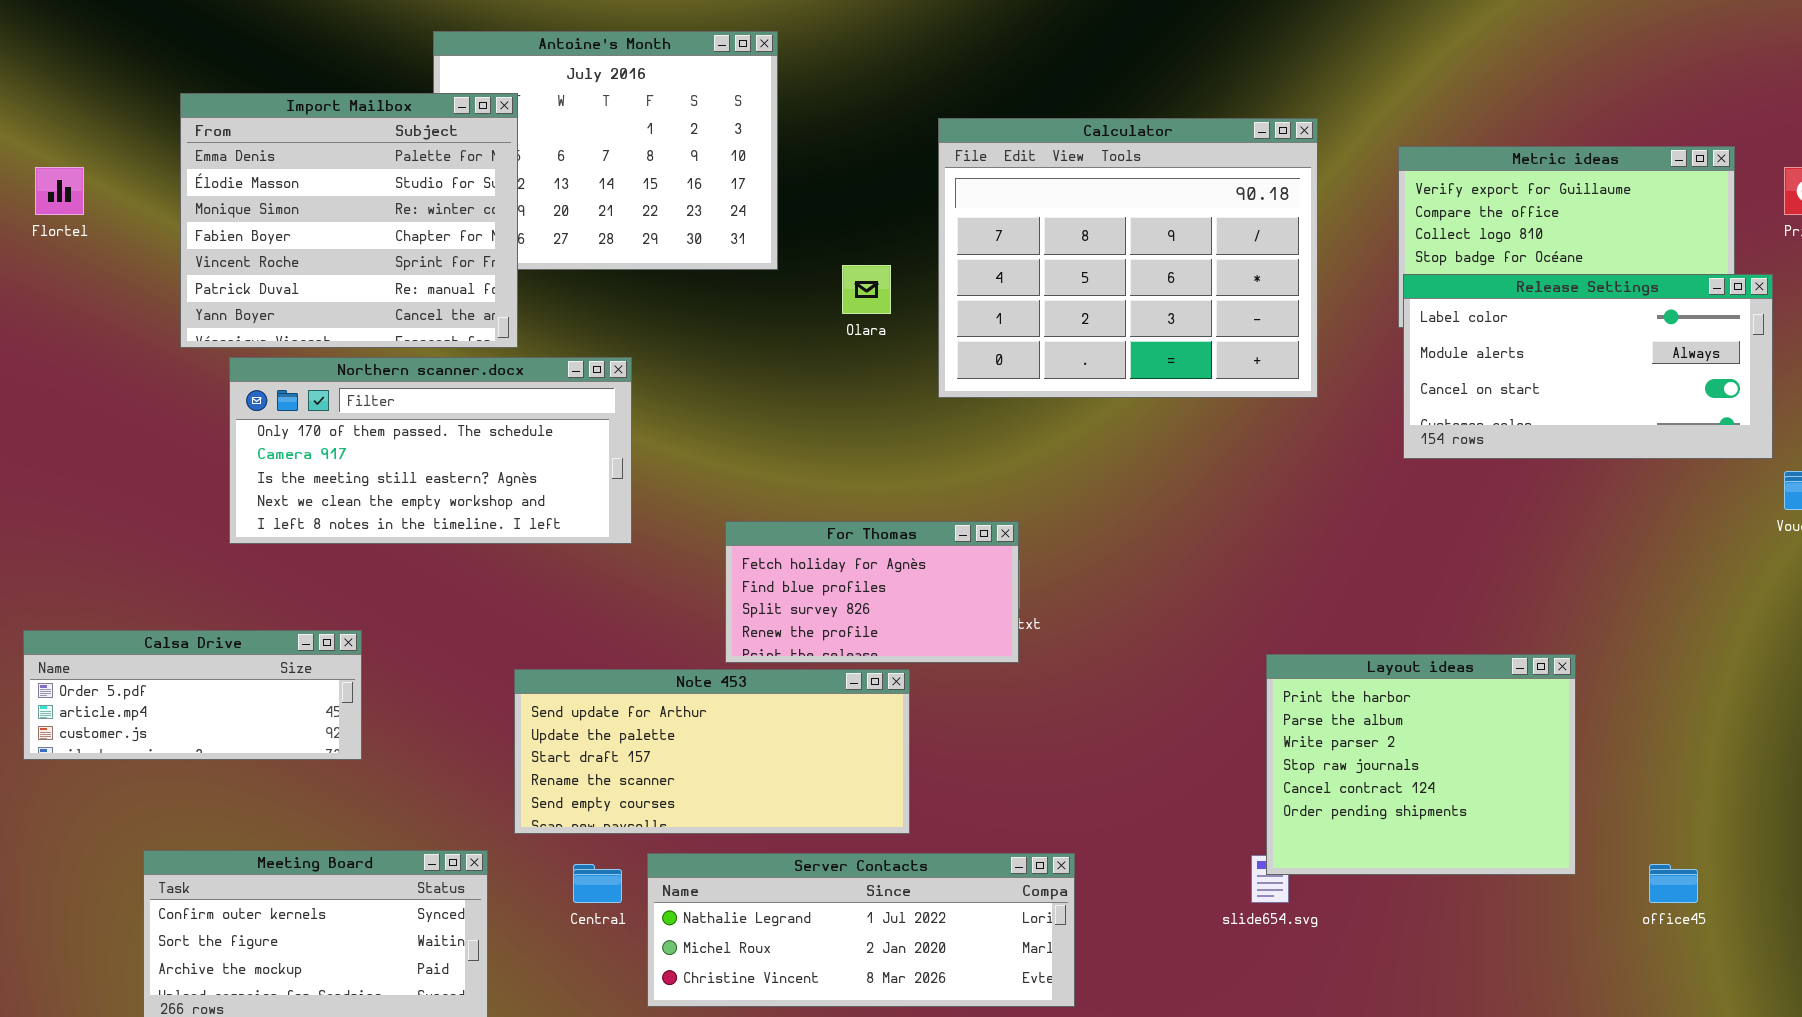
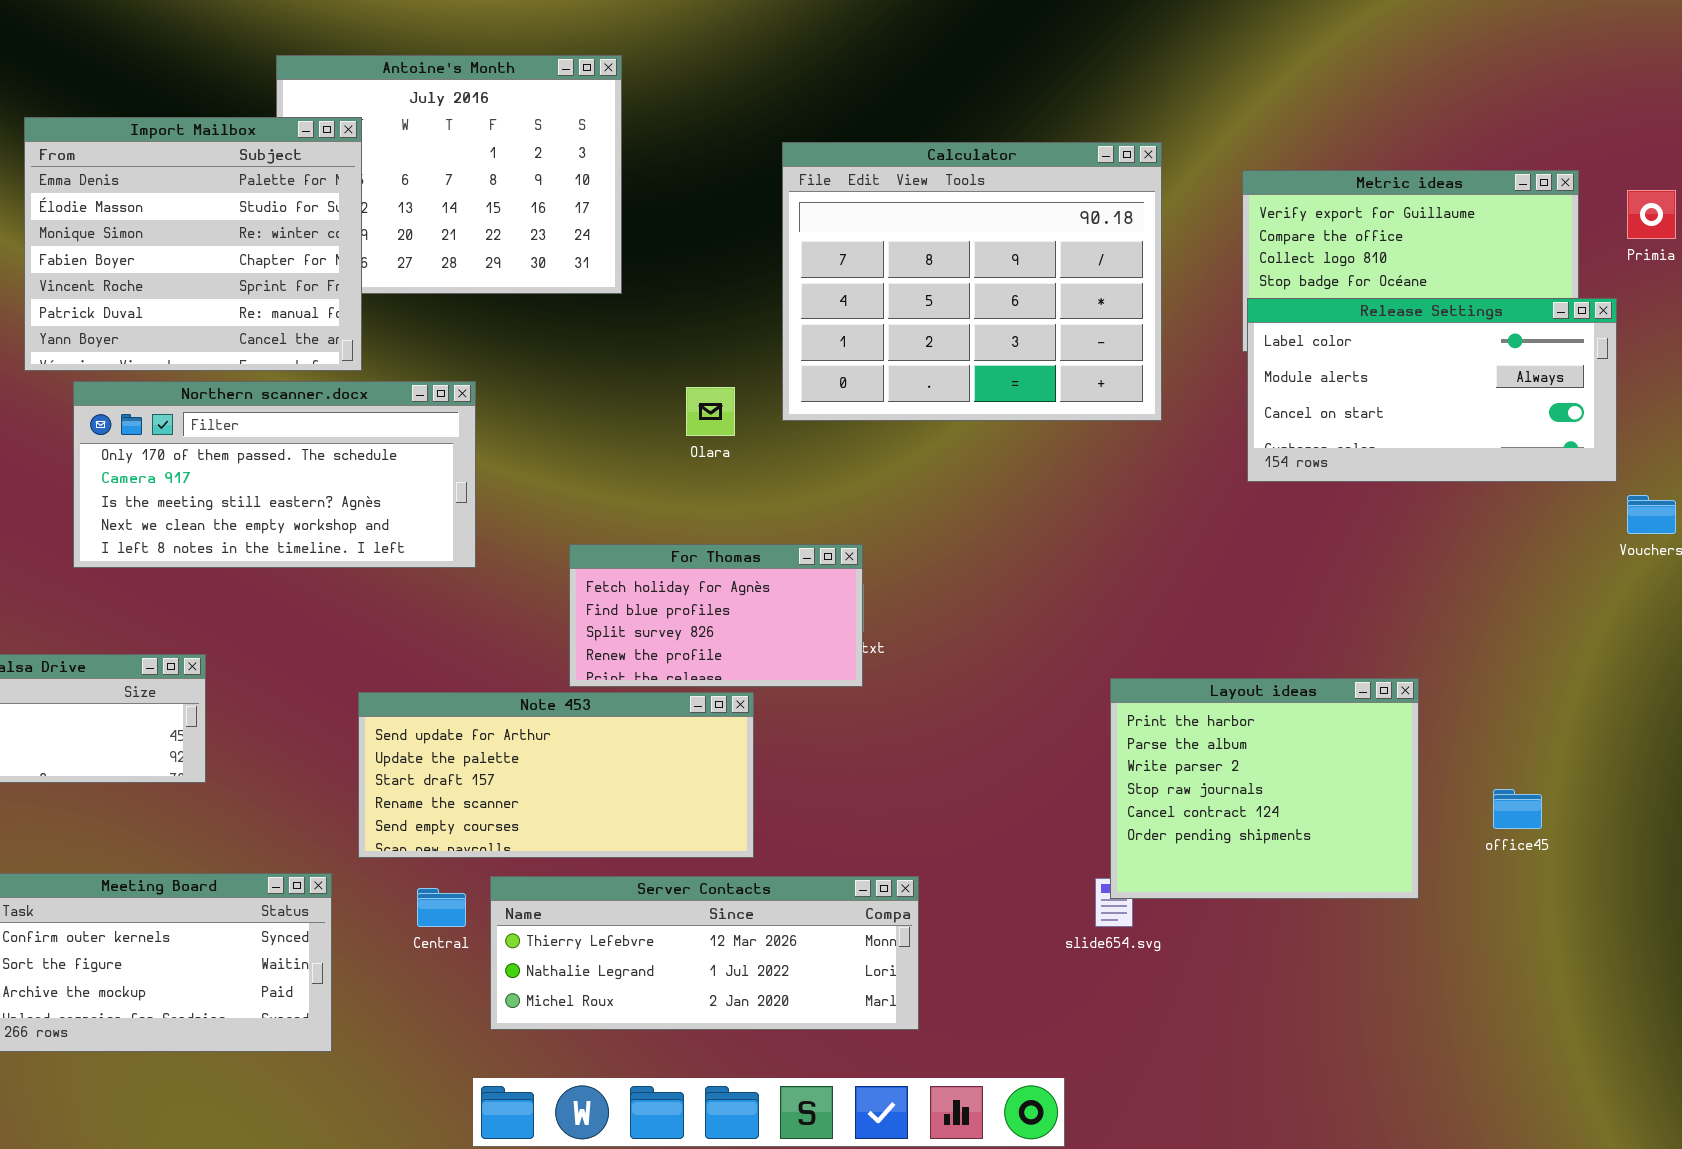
Olara: [842,265,891,314] -> [686,387,735,436], moved
Server Contacts: [647,853,1075,1007] -> [490,876,919,1030], scrolled up 1 row
office45: [1649,864,1698,903] -> [1493,789,1542,829], moved

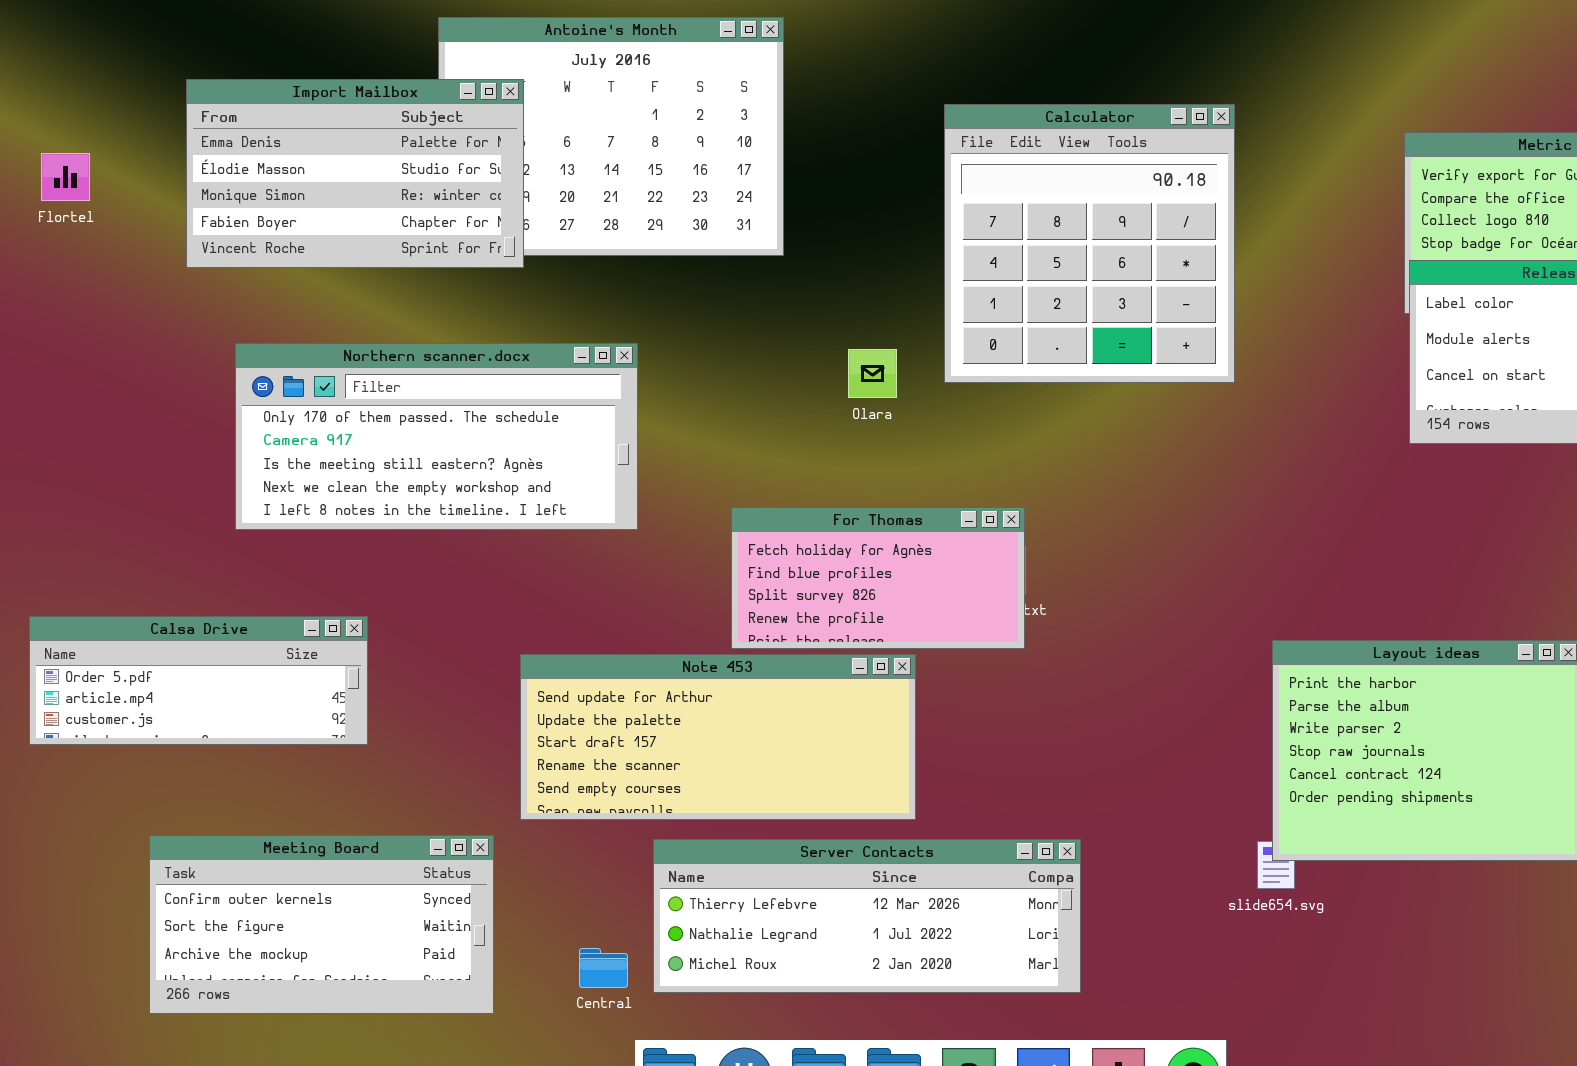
Import Mailbox: [24,117,362,371] -> [186,79,524,268], resized
Calculator: [782,142,1162,421] -> [944,104,1235,383], resized
Central: [417,888,466,927] -> [579,948,628,988], moved

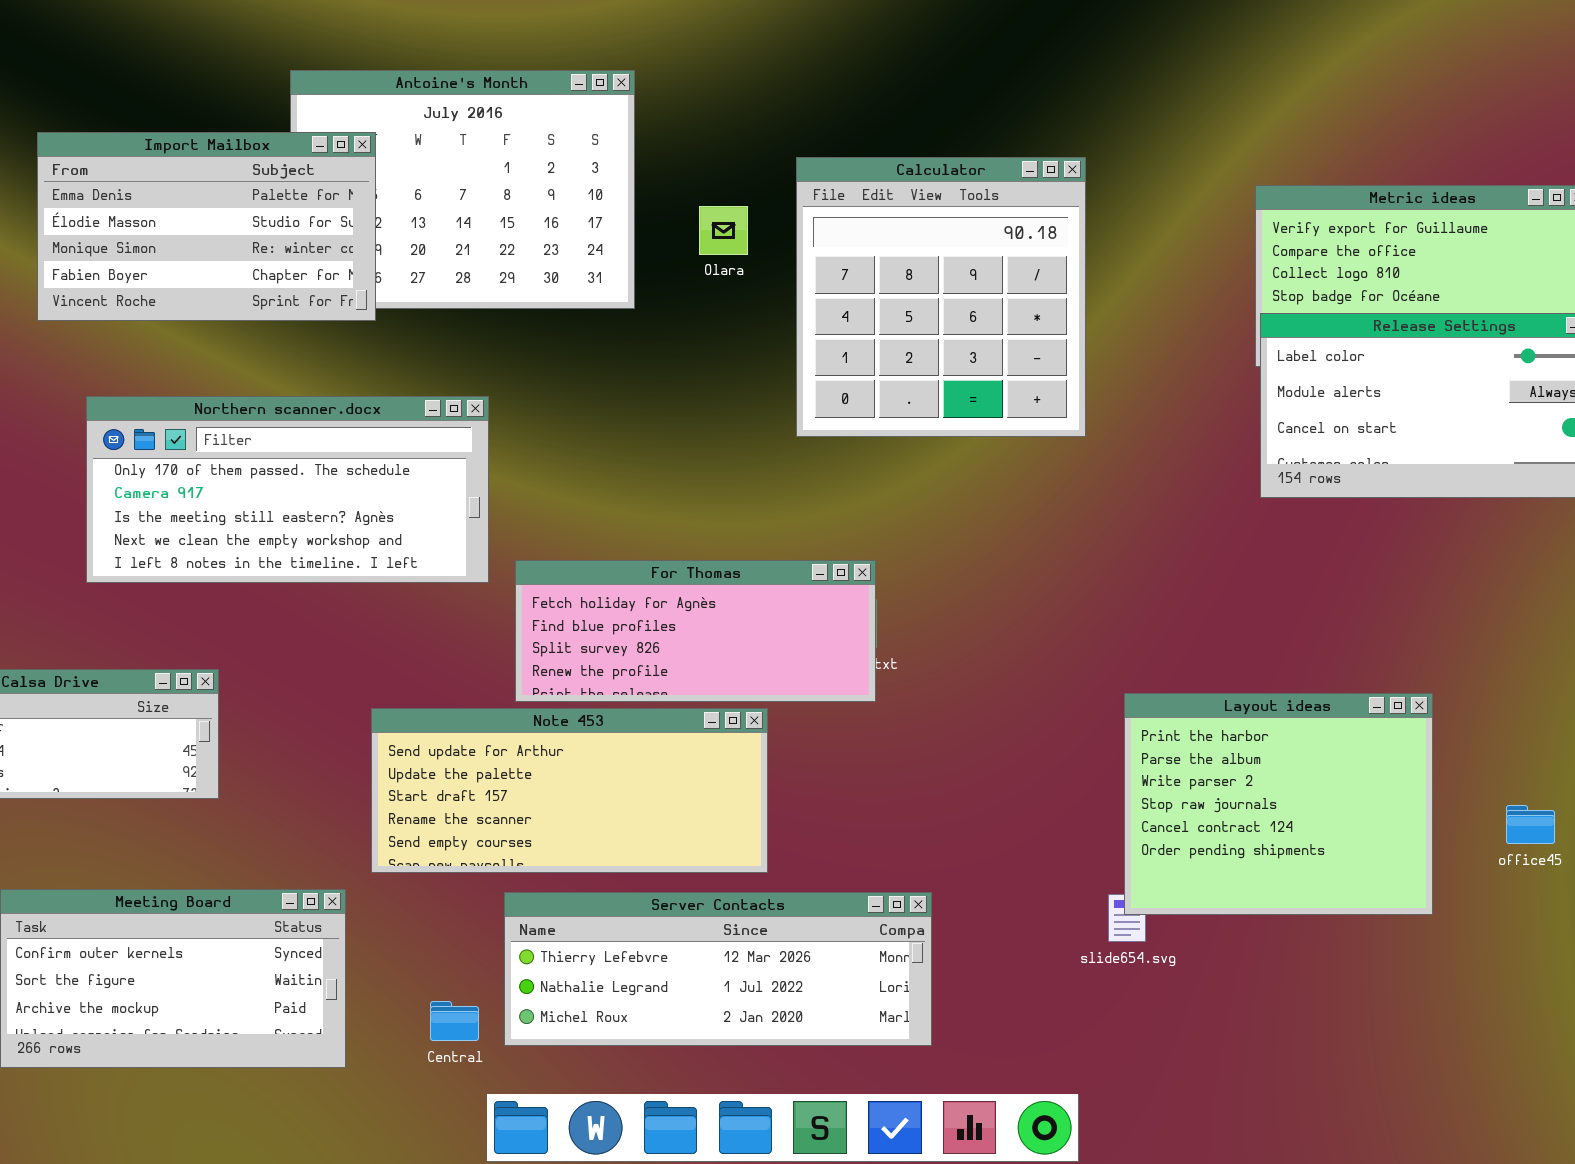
Olara: [848,349,897,398] -> [699,206,748,255], moved
For Thomas: [731,507,1025,649] -> [515,560,876,702], resized

